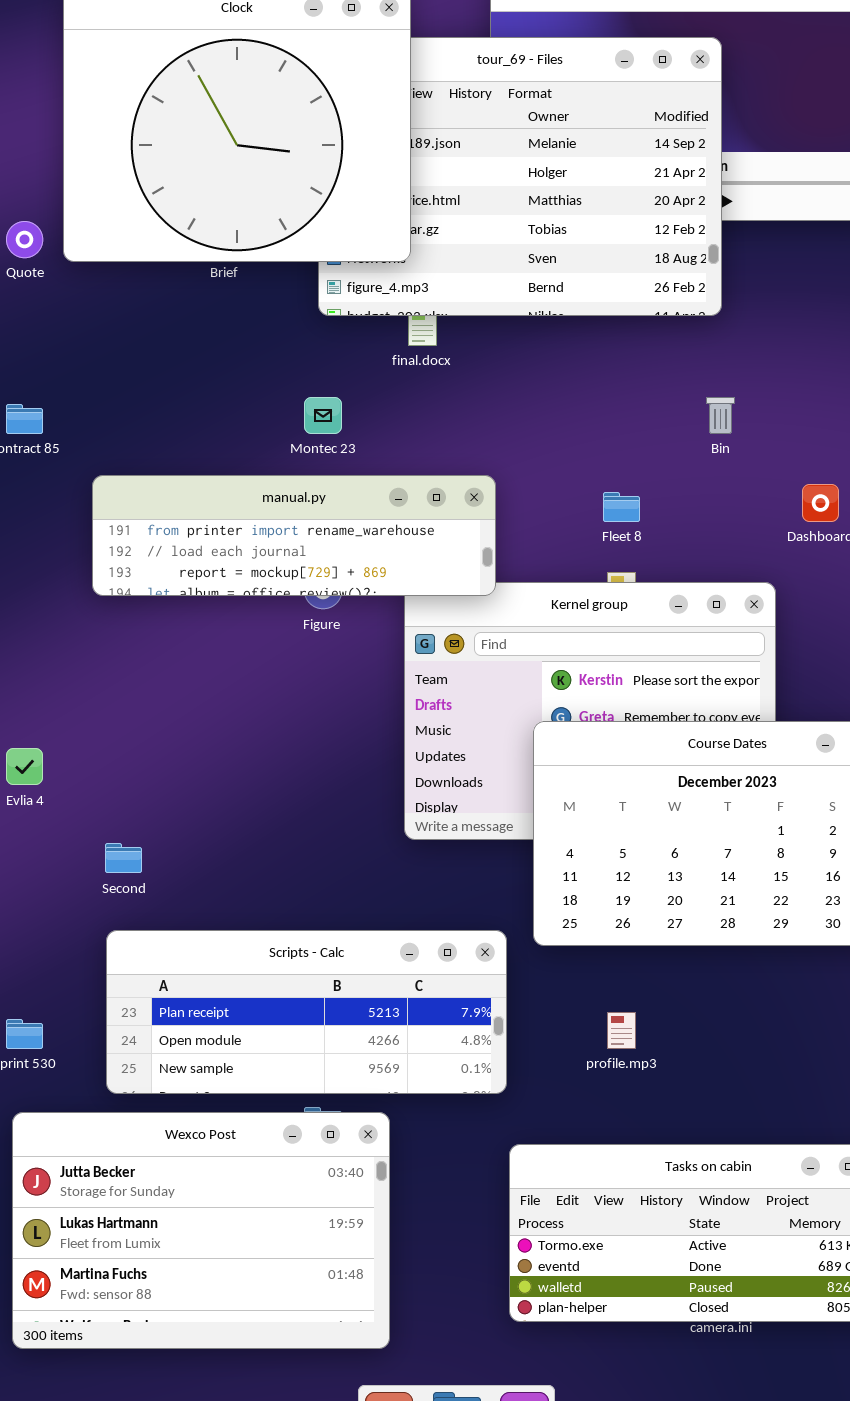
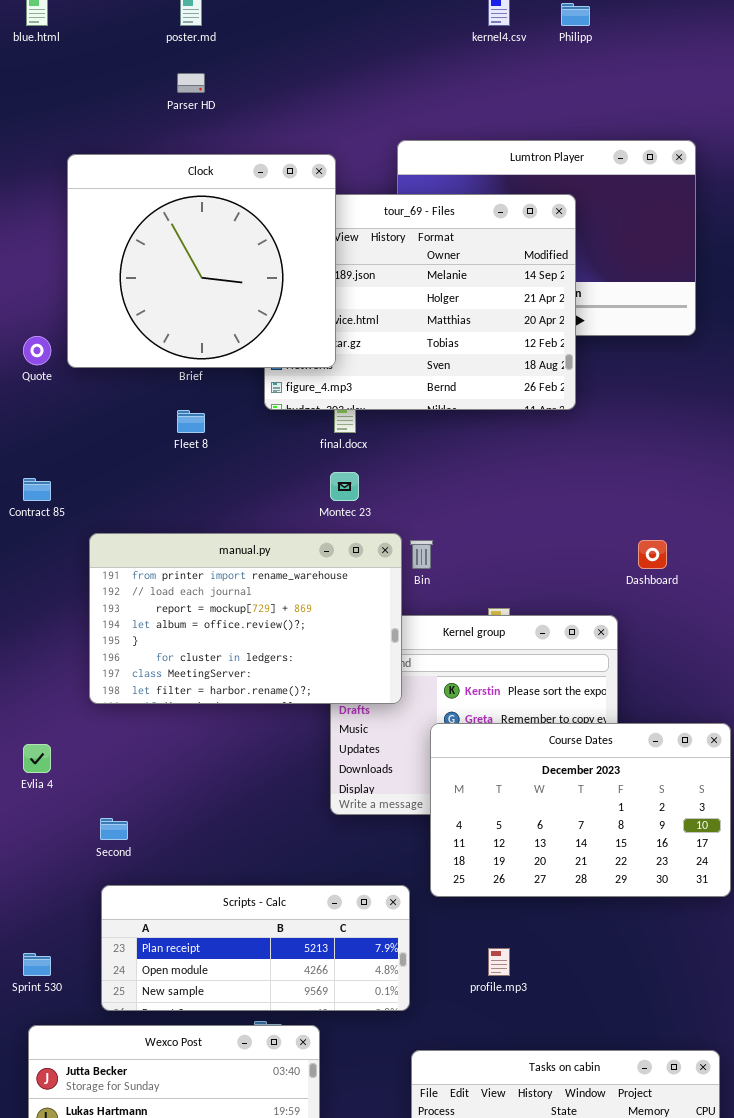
Montec 23: [304,397,342,434] -> [330,472,359,501], moved
Bin: [706,397,735,434] -> [410,540,433,569], moved
manual.py: [92,475,496,596] -> [89,533,402,704], resized
Fleet 8: [603,492,640,522] -> [177,410,205,433], moved

